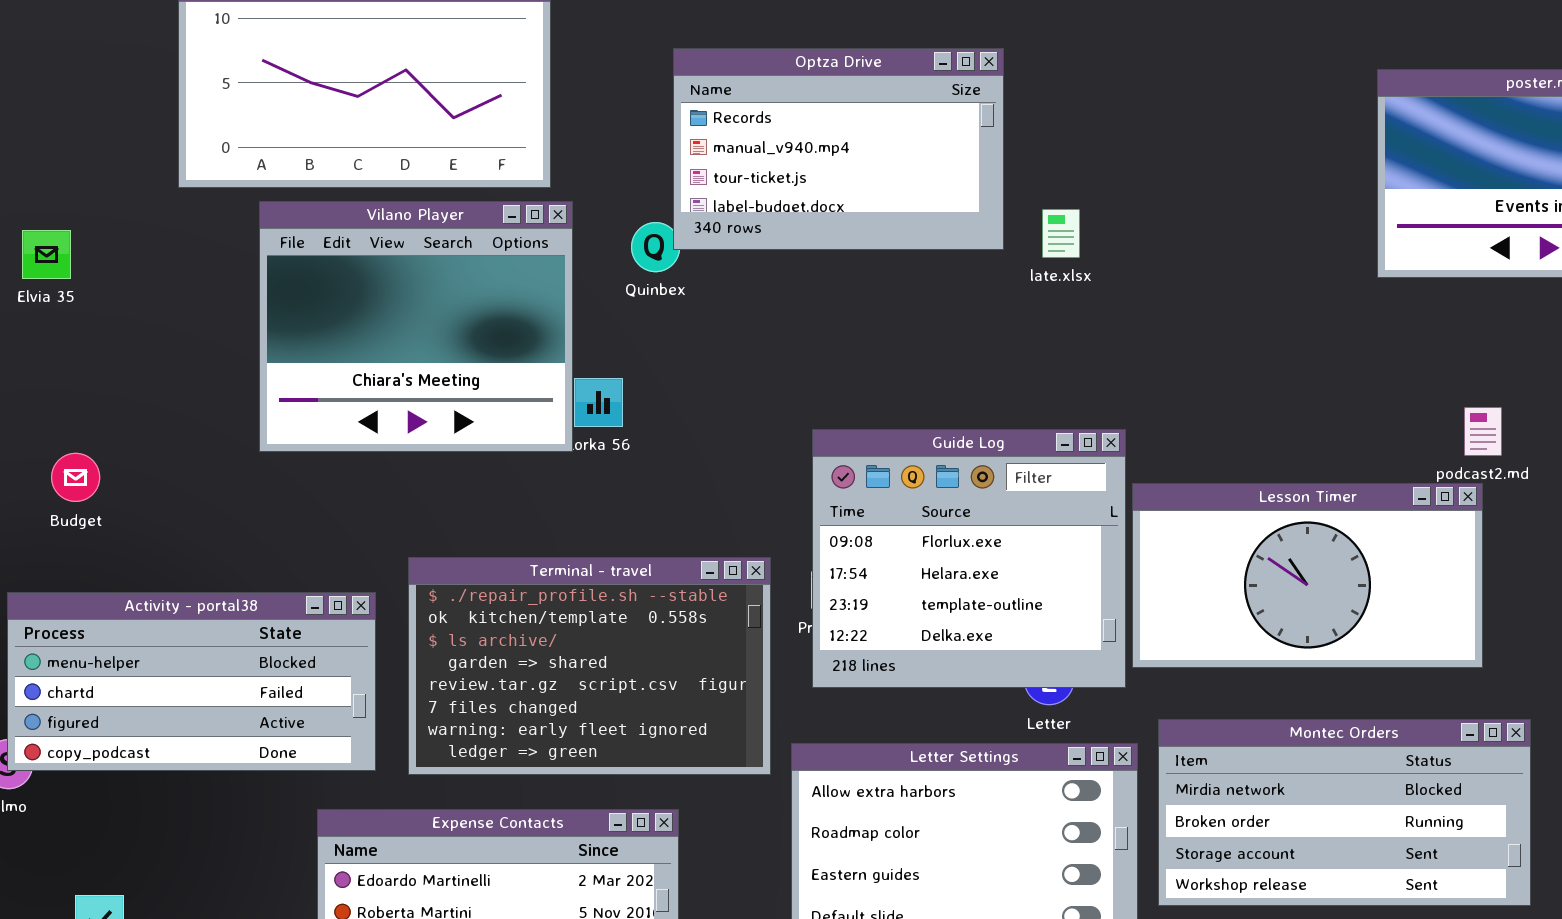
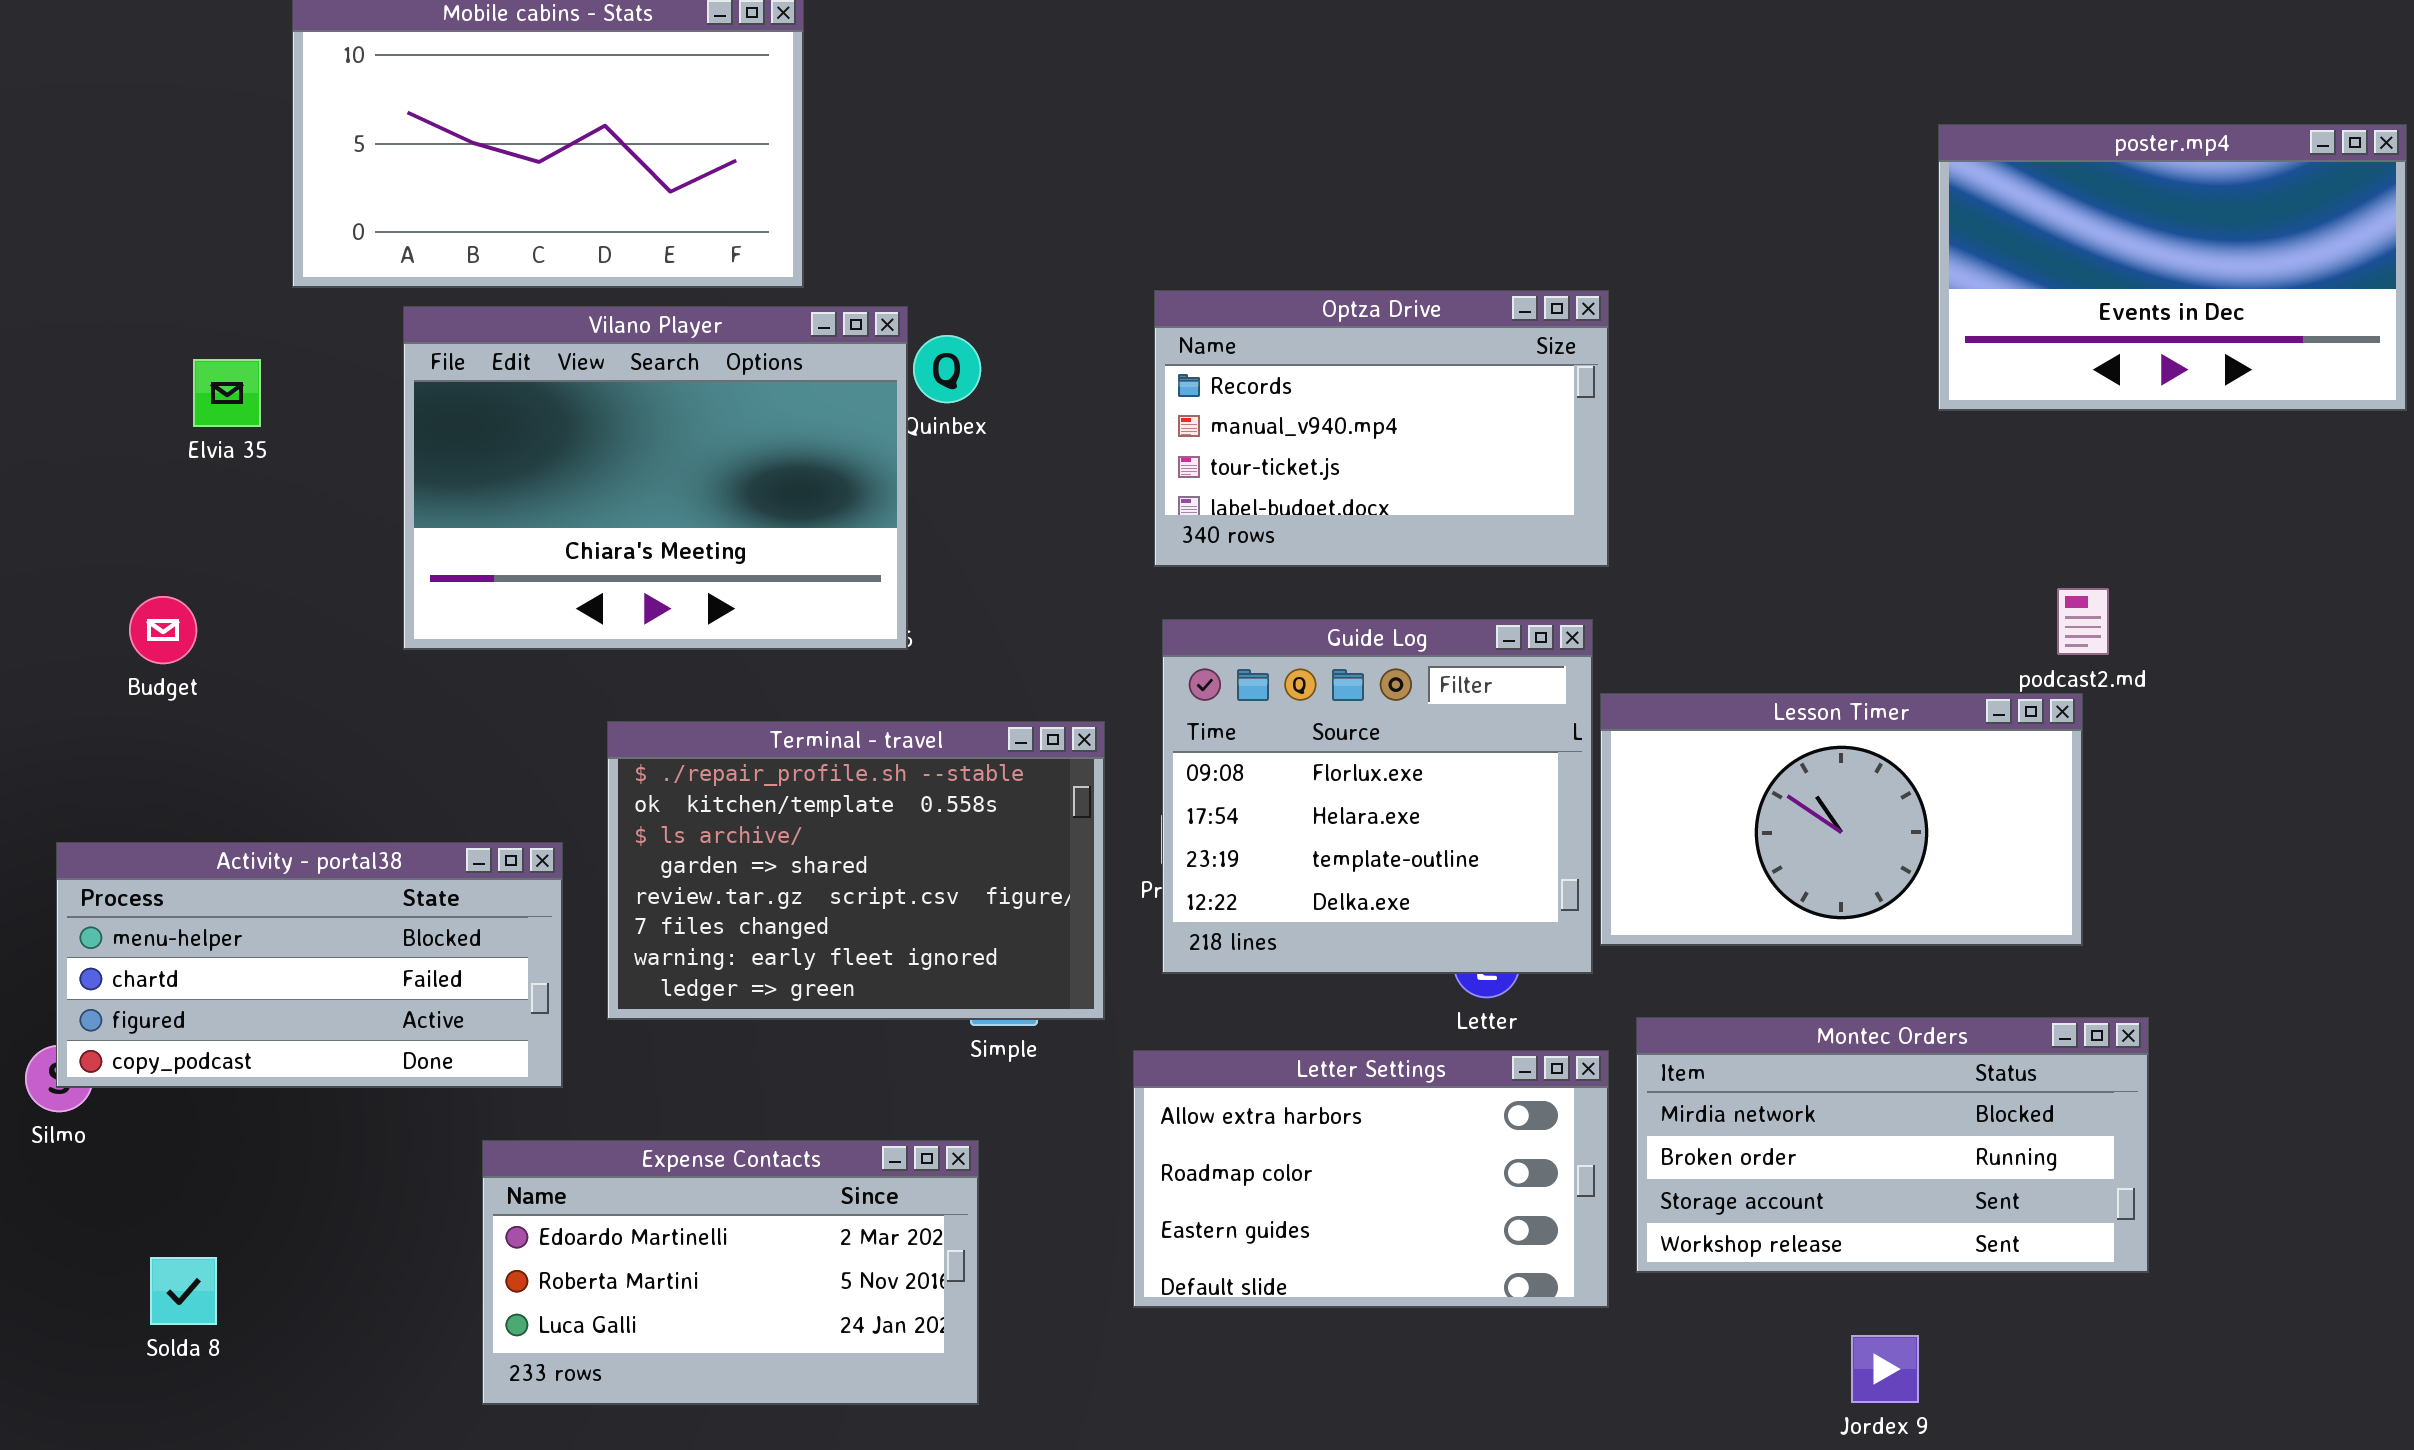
Optza Drive: [673,48,1004,250] -> [1154,290,1609,567], moved
Vilano Player: [259,201,573,452] -> [403,306,908,650], resized
Elvia 35: [22,230,71,279] -> [193,359,261,427], moved
Budget: [51,453,100,502] -> [129,596,197,664], moved
Terminal - travel: [408,557,771,775] -> [607,721,1105,1020], moved

